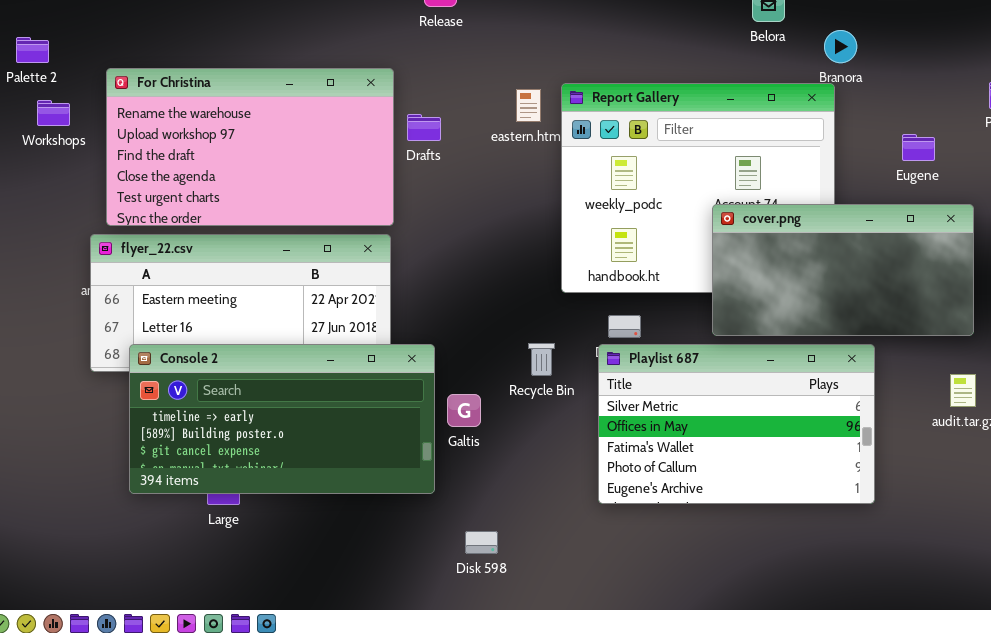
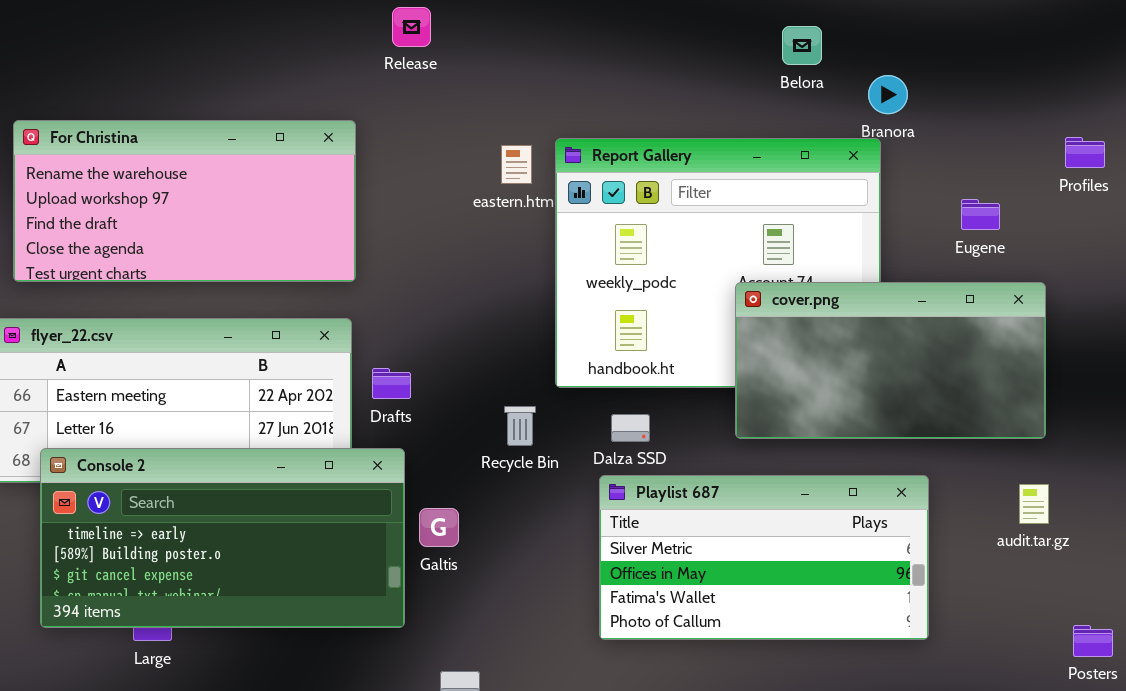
For Christina: [106,68,394,226] -> [13,120,356,282], resized
Drafts: [407,114,441,141] -> [372,368,411,399], moved
Recycle Bin: [528,343,555,376] -> [504,406,536,446], moved
Playlist 687: [598,344,875,504] -> [599,475,929,640], resized

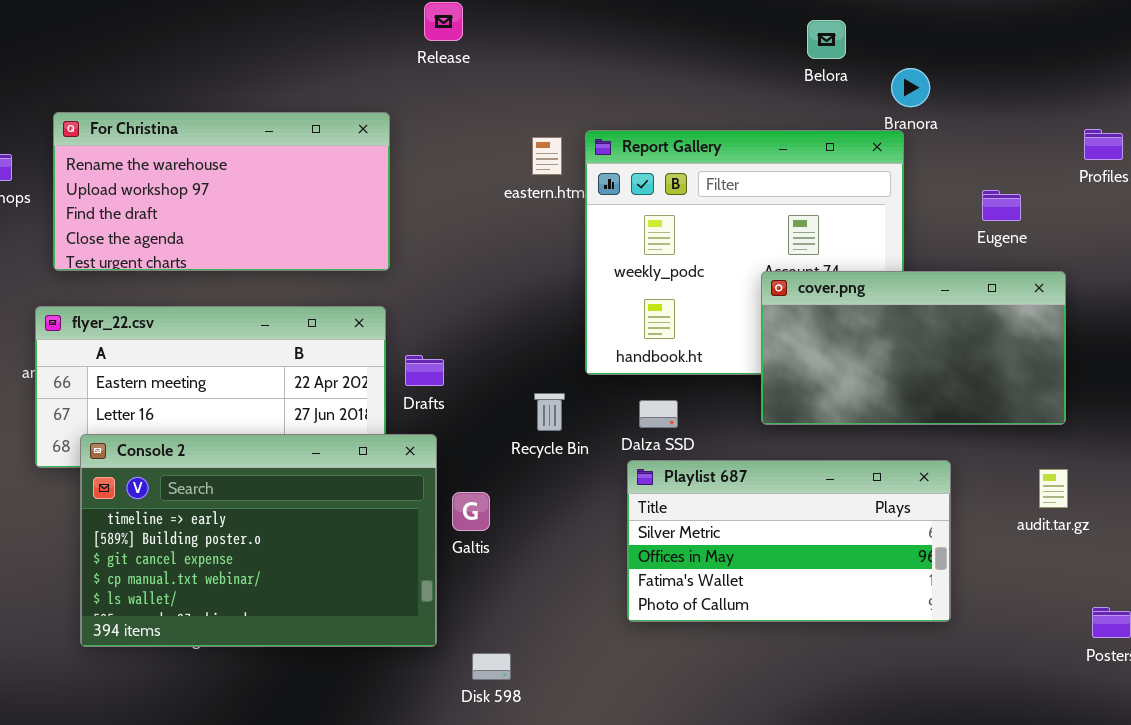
Console 2: [40,448,405,628] -> [80,434,437,647], resized

